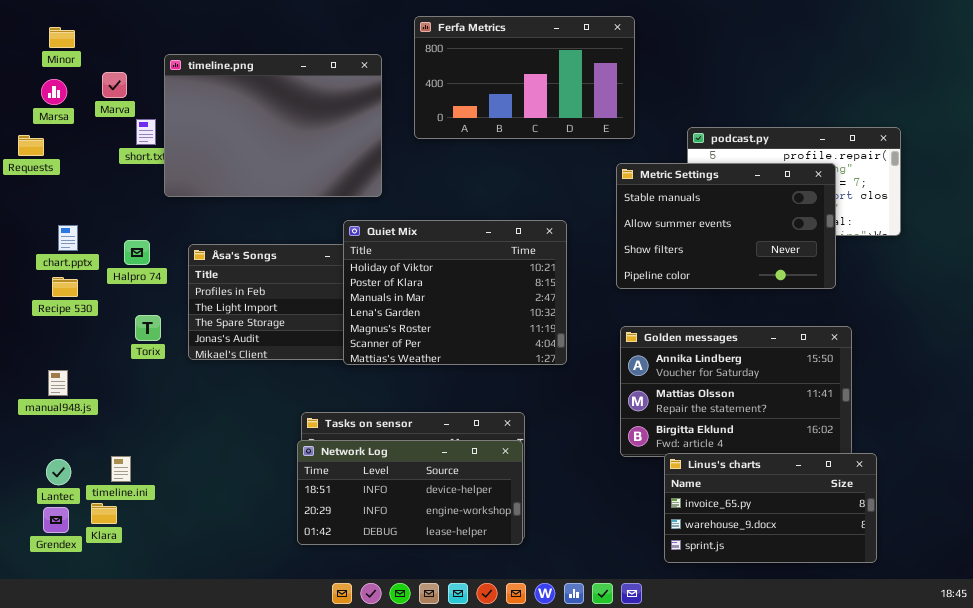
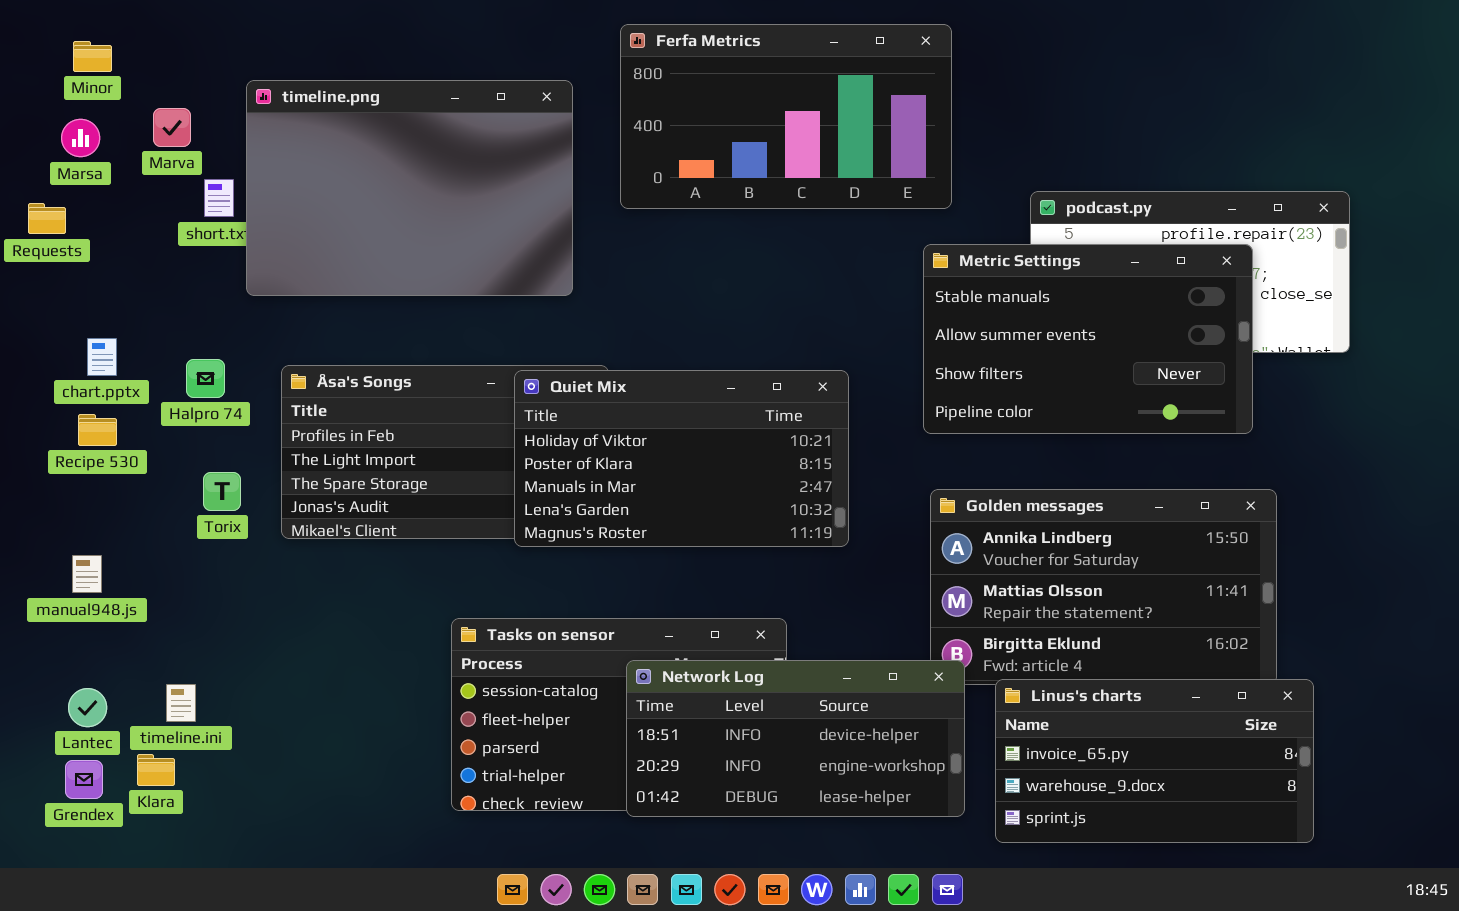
Quiet Mix: [343,220,567,365] -> [514,370,849,547], resized
Network Log: [297,440,523,545] -> [626,660,965,817], moved

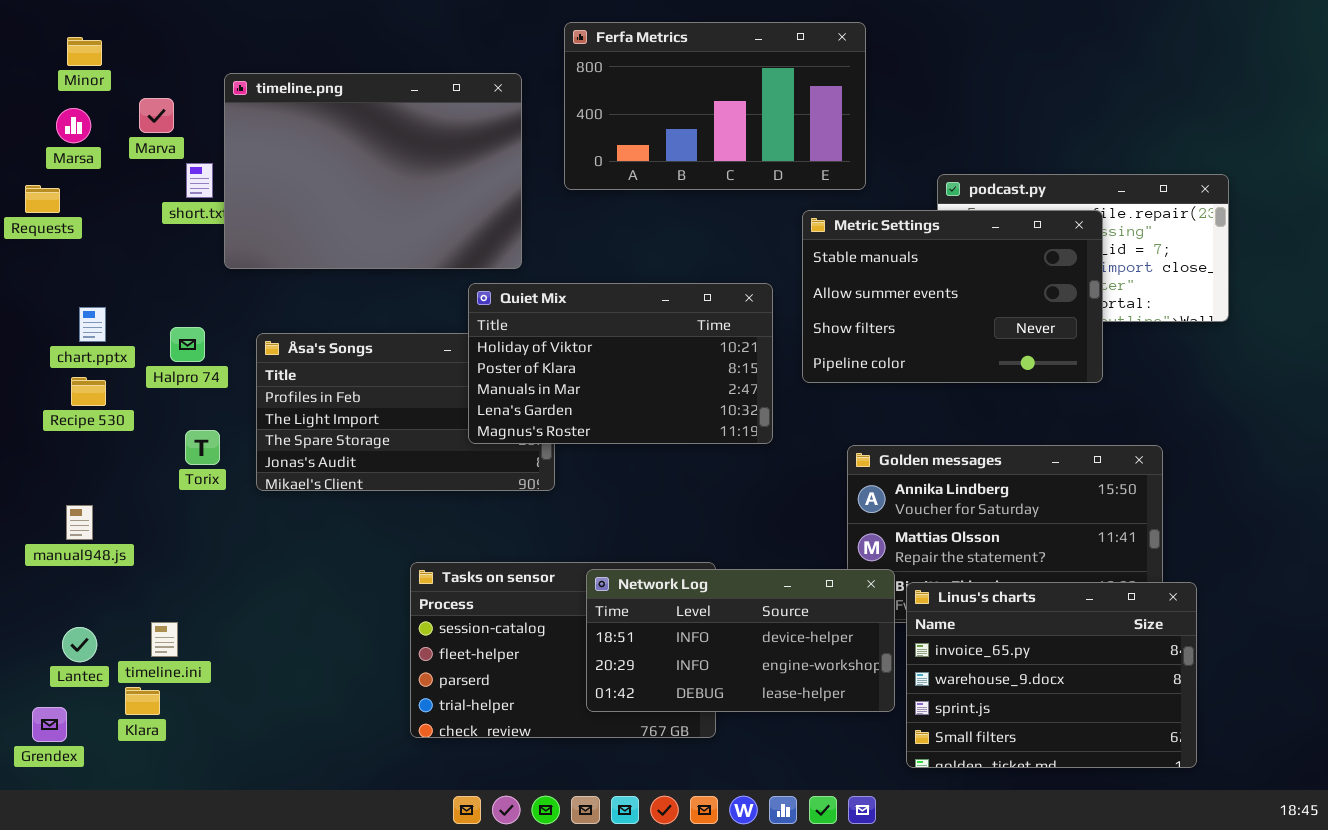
Metric Settings: [923,244,1253,434] -> [802,210,1103,383], moved
Quiet Mix: [514,370,849,547] -> [468,283,773,444], moved
Network Log: [626,660,965,817] -> [586,569,895,712], moved
Linus's charts: [995,679,1314,843] -> [906,582,1197,768], resized
Grendex: [65,760,103,799] -> [32,707,67,742], moved

